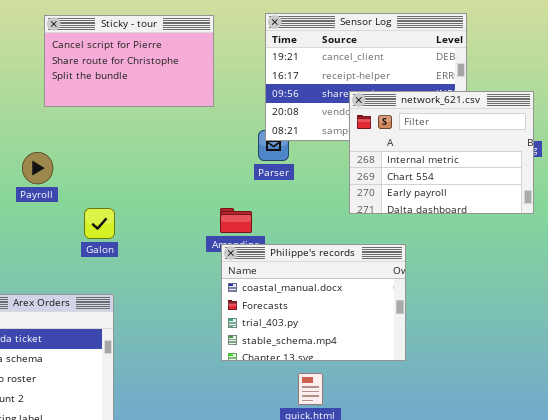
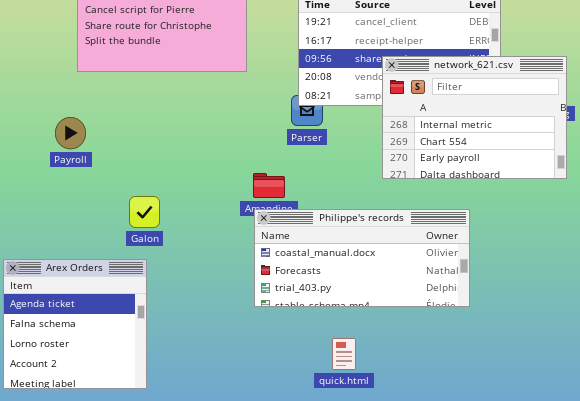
Galon: [84,208,115,239] -> [129,196,160,228], moved
Philippe's records: [221,244,406,361] -> [254,209,470,307], resized

